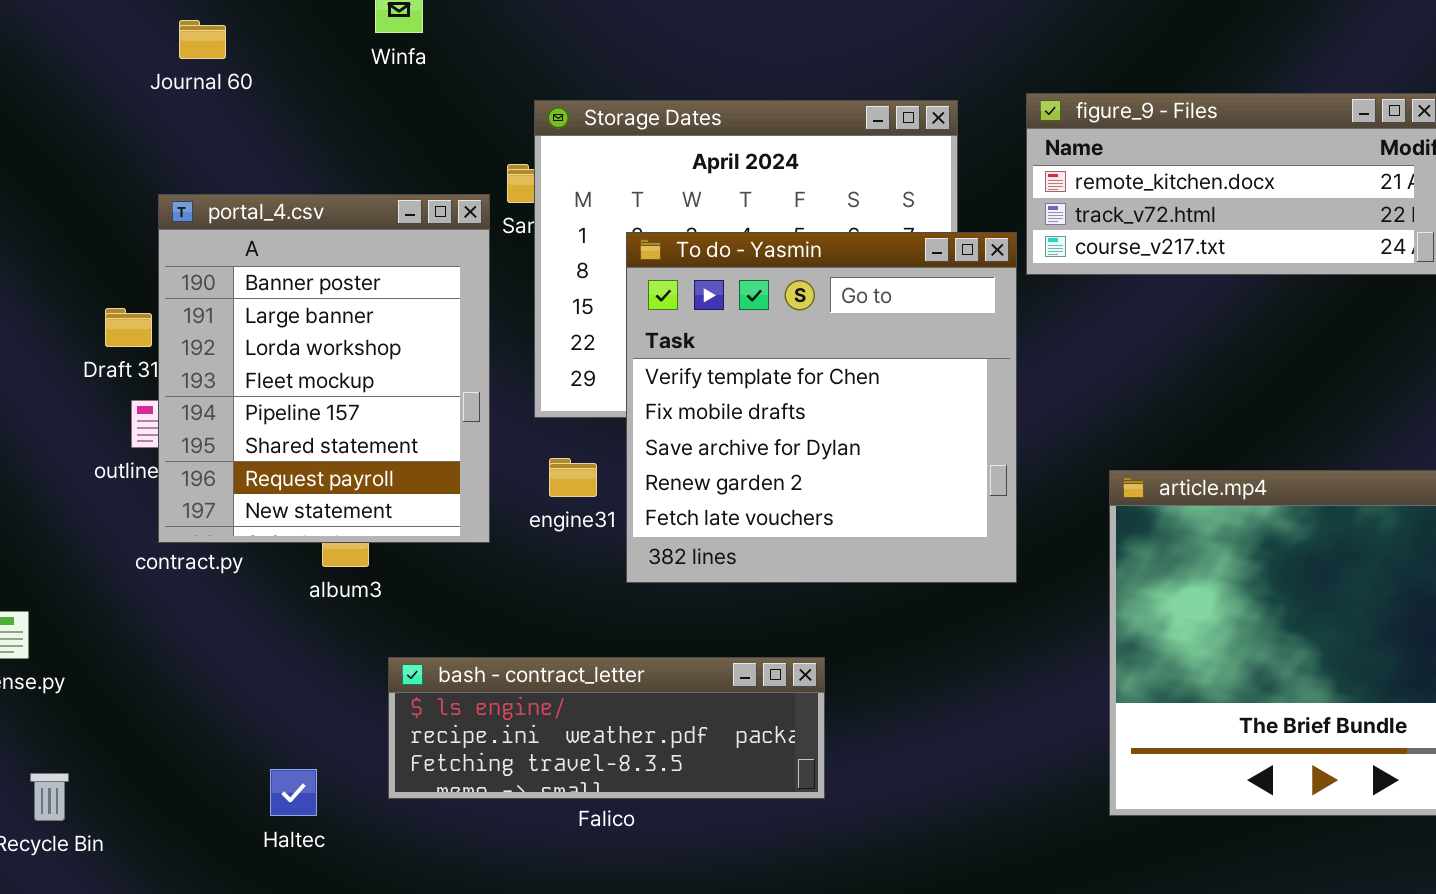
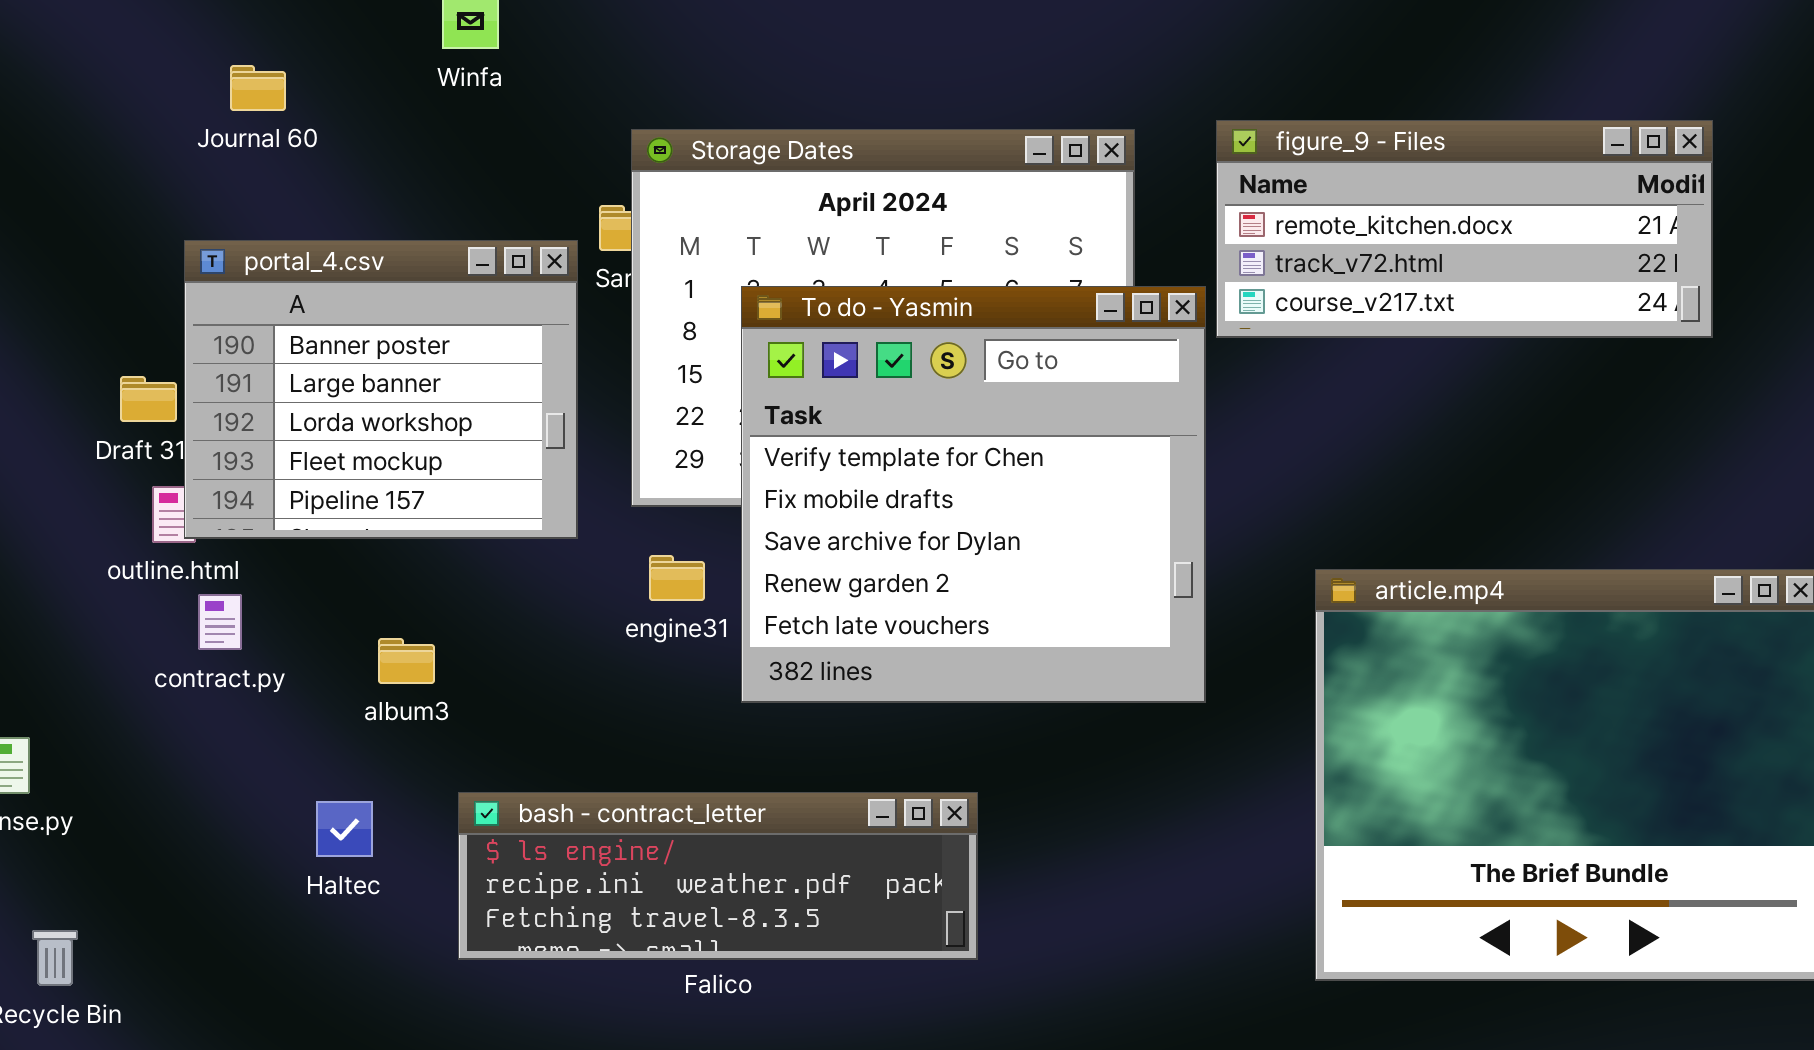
Journal 60: [179,20,226,59] -> [230,65,286,111], moved
portal_4.csv: [158,194,490,543] -> [184,240,578,539], resized
Haltec: [270,769,317,816] -> [316,801,373,857], moved

